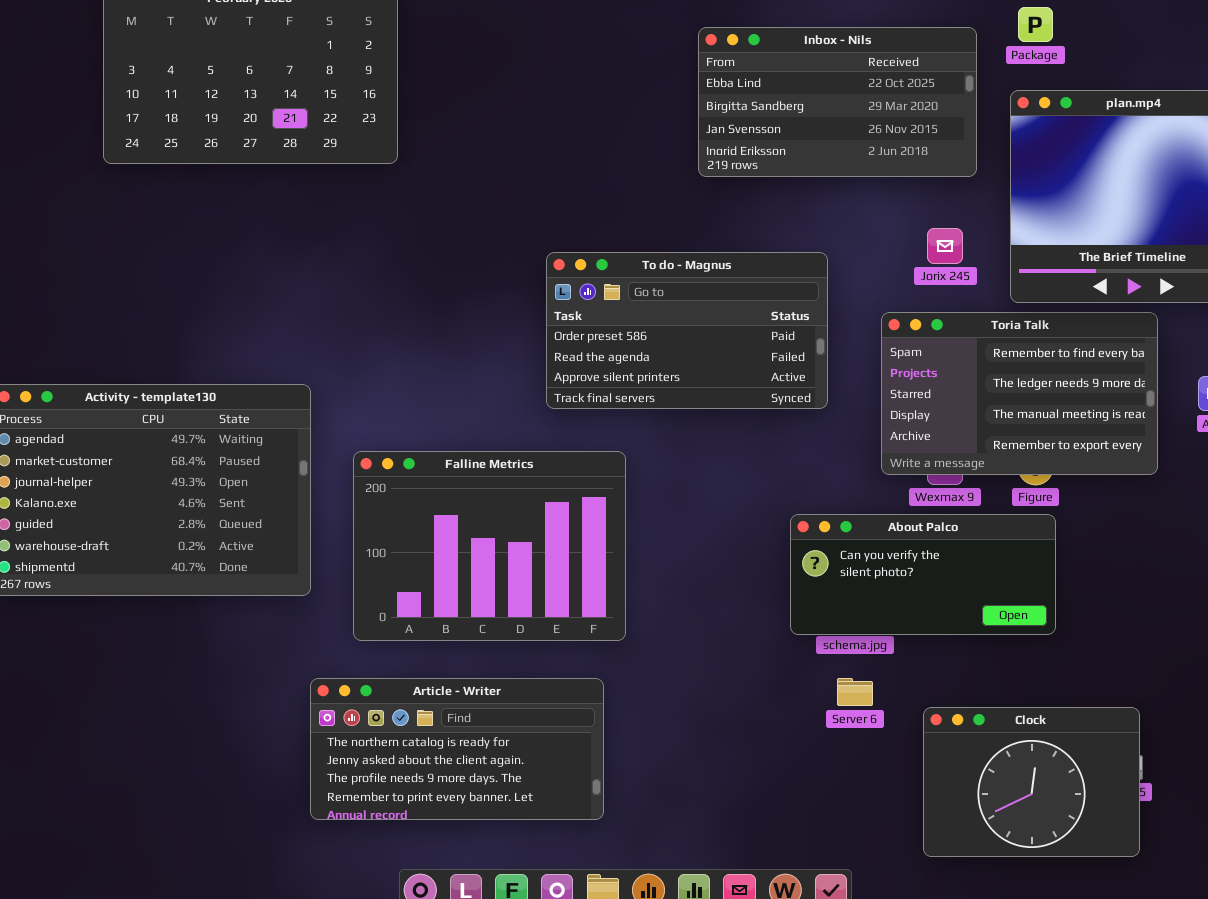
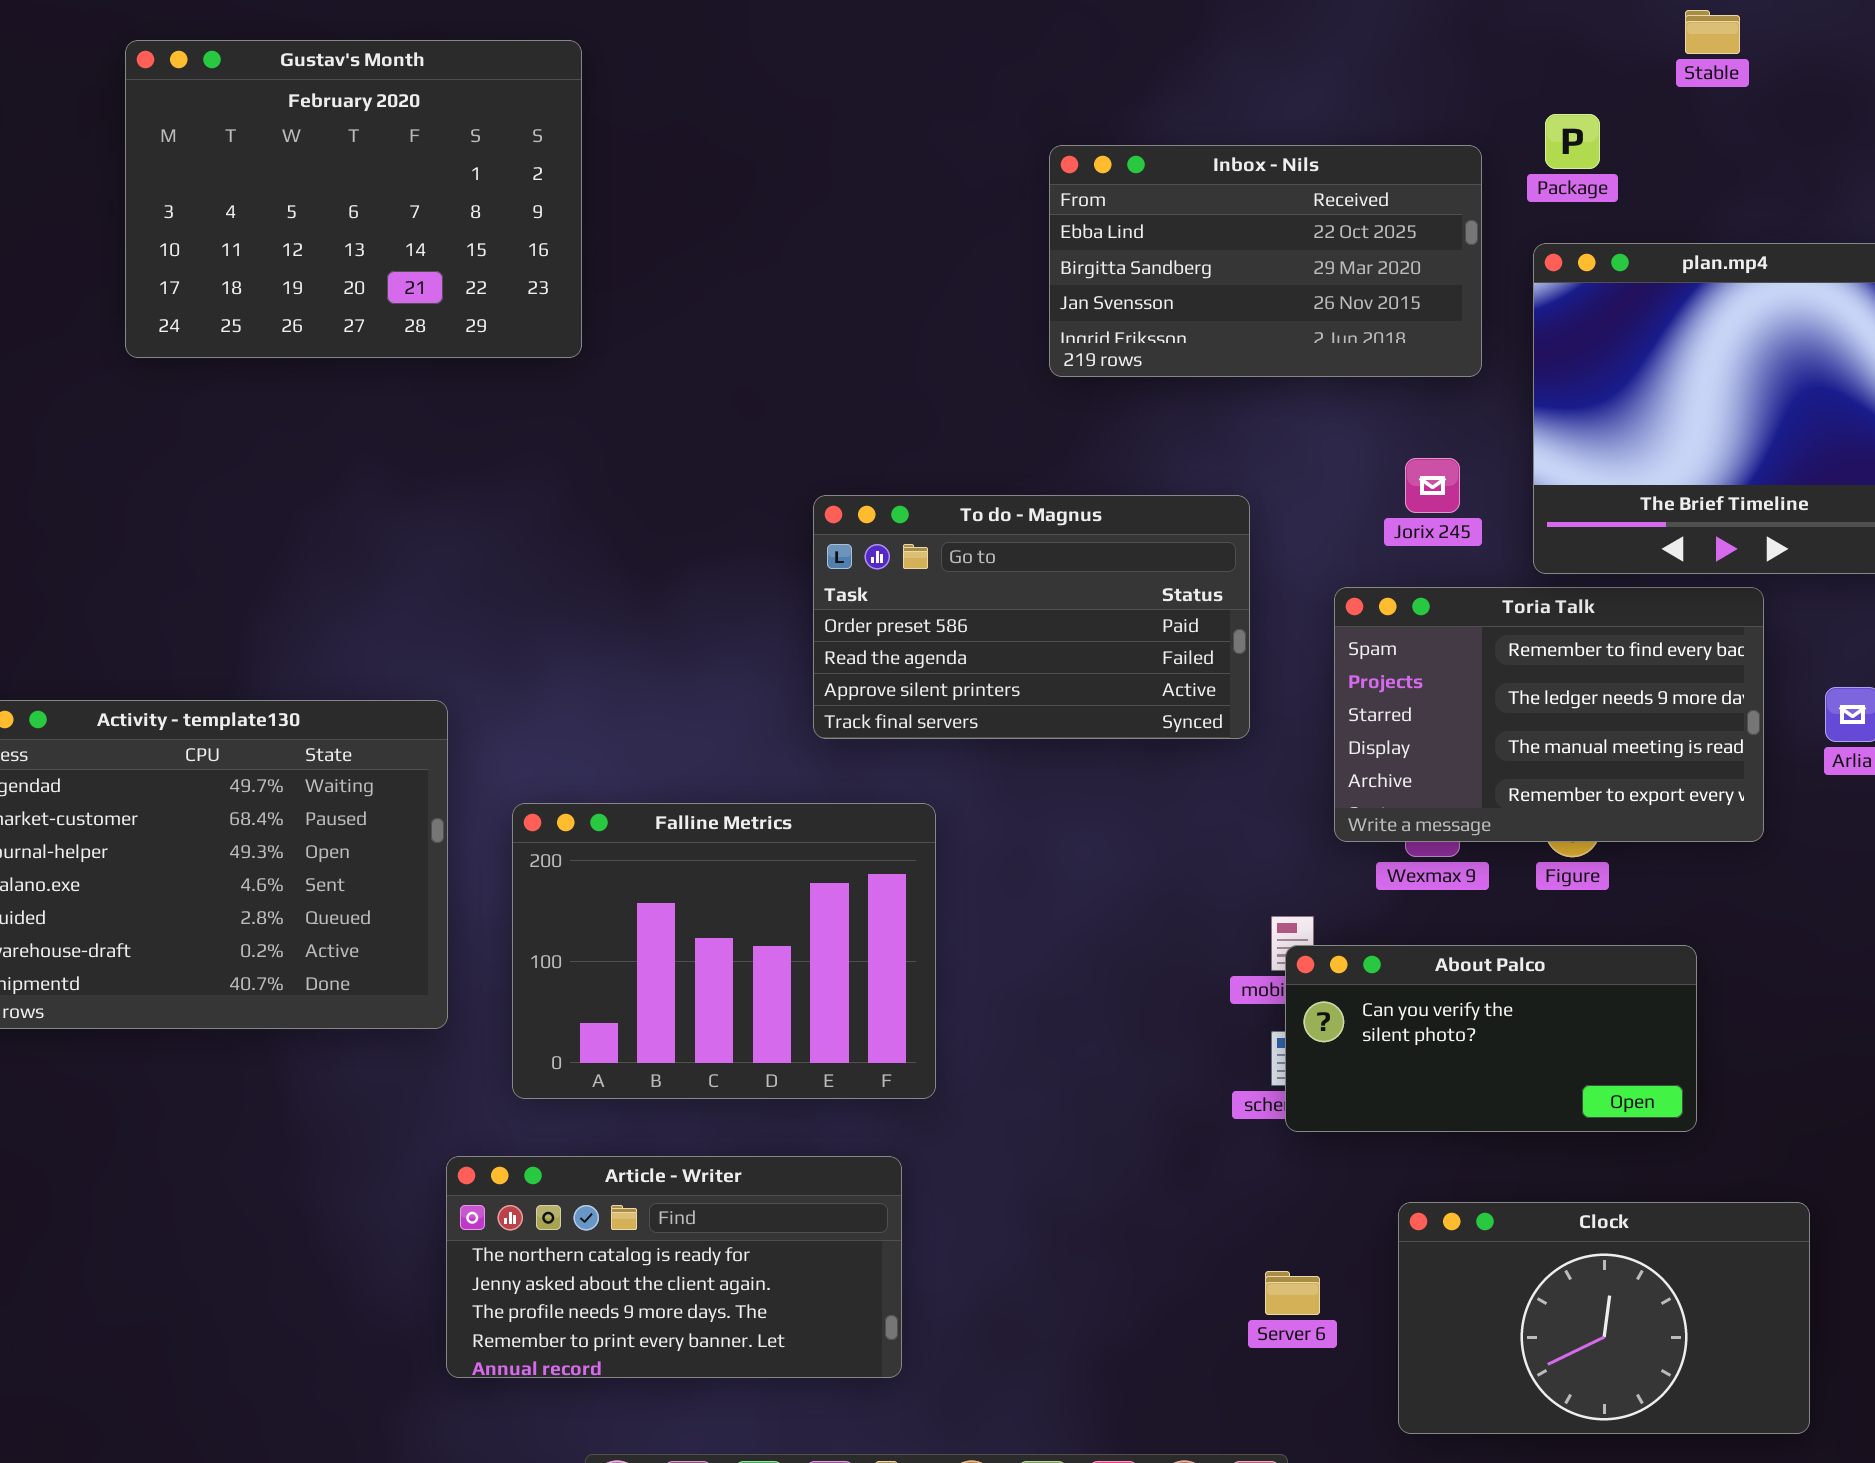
About Palco: [790,514,1056,635] -> [1285,945,1697,1132], moved
Server 6: [837,678,873,706] -> [1265,1271,1320,1315], moved
Clock: [923,707,1140,857] -> [1398,1202,1810,1434], resized

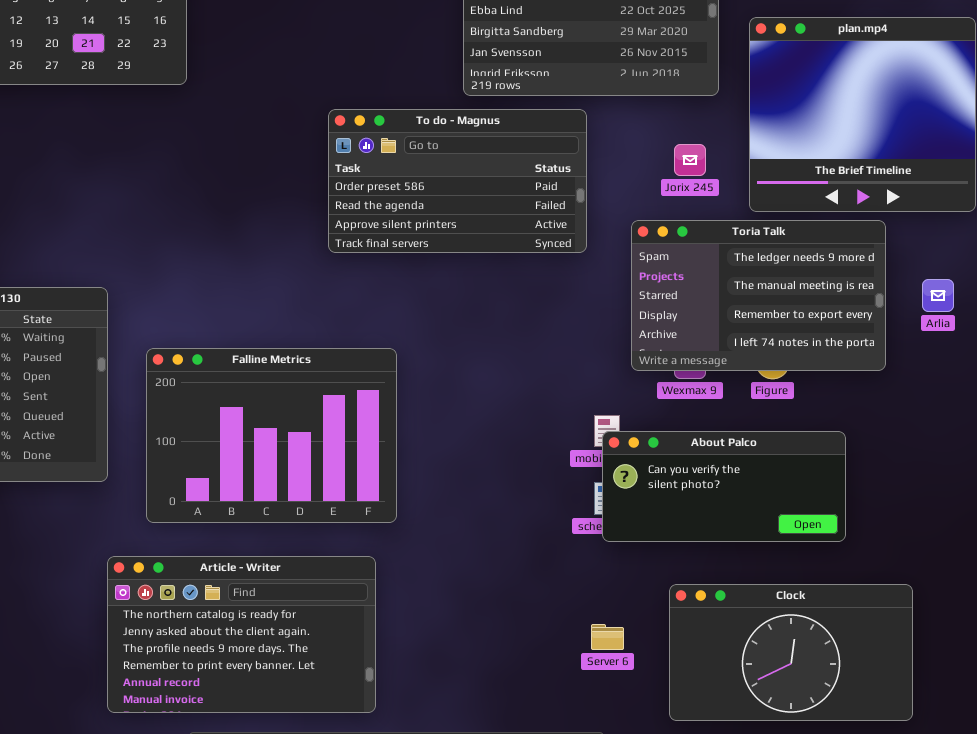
To do - Magnus: [813,495,1250,739] -> [328,109,587,253], moved
Toria Talk: [1334,587,1764,842] -> [631,220,886,371], scrolled down 1 row
Article - Writer: [446,1156,902,1378] -> [107,556,376,713], resized

